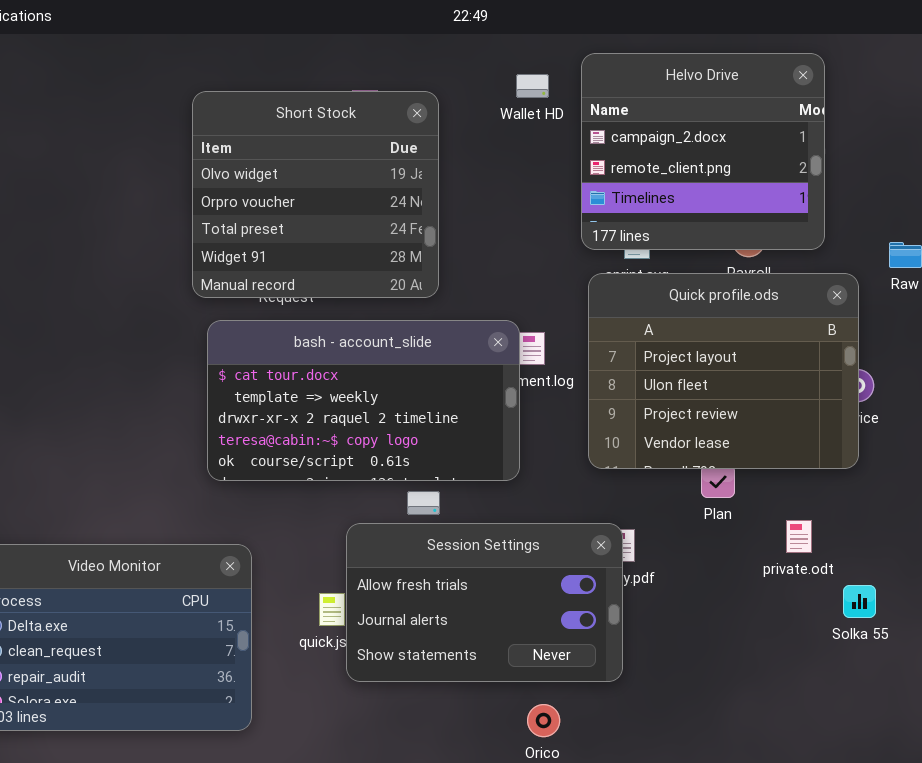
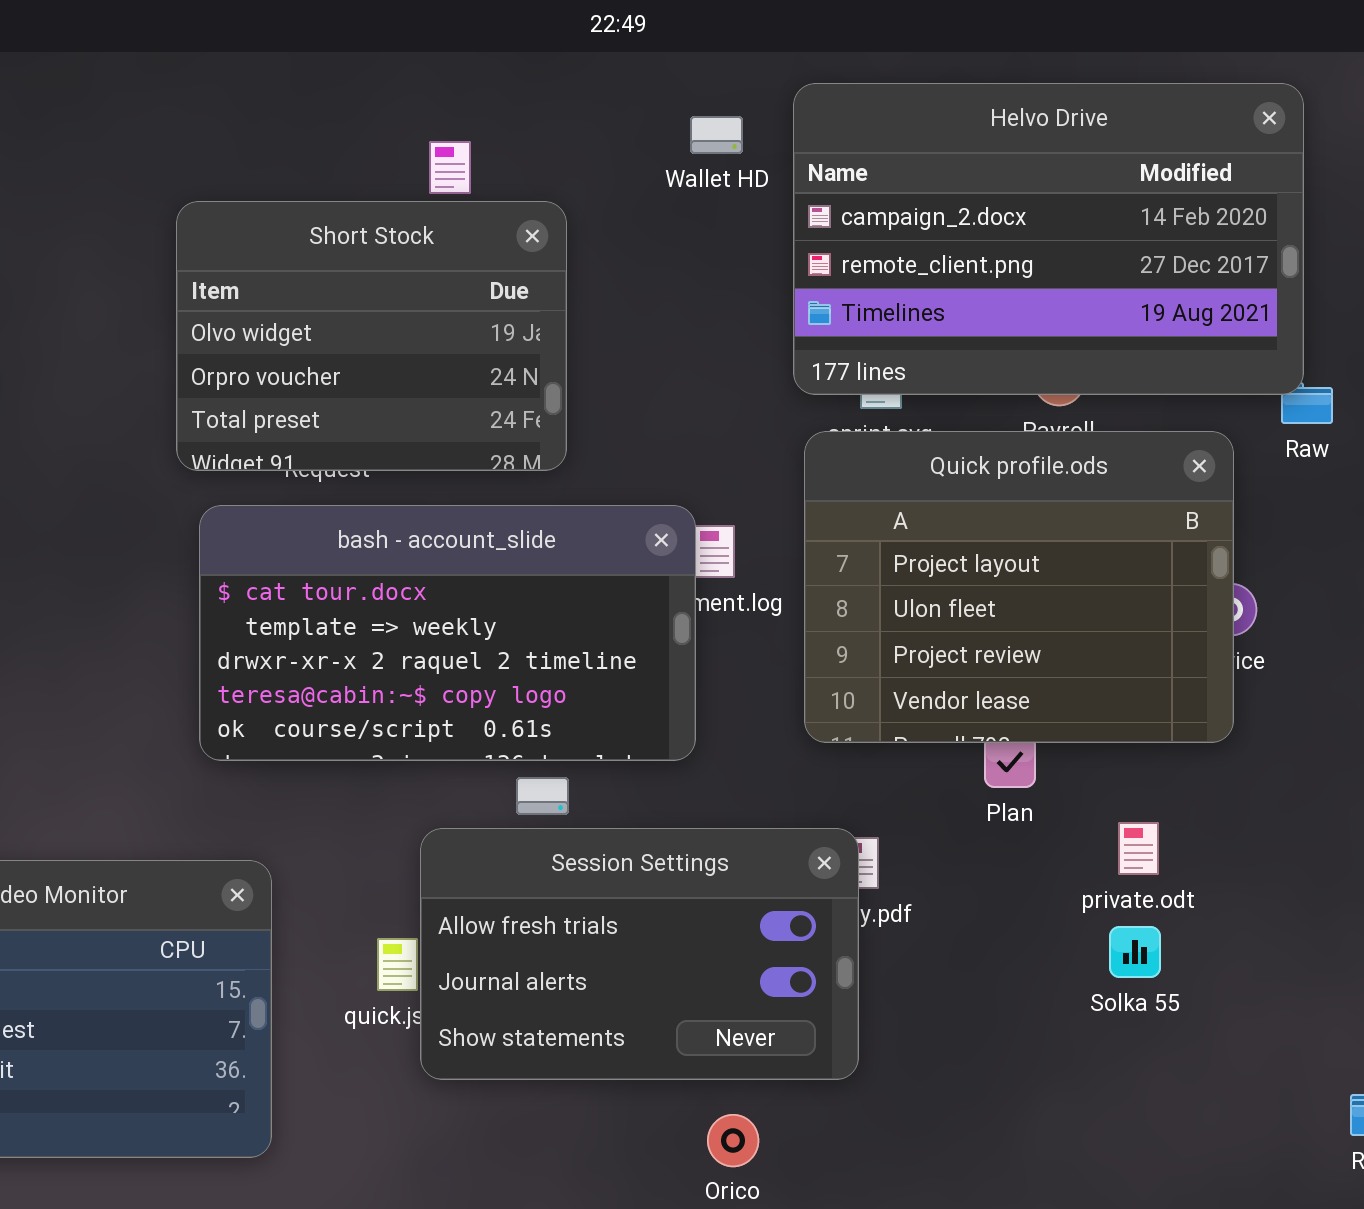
Helvo Drive: [581,53,825,250] -> [793,83,1304,395], resized
Short Stock: [192,91,439,298] -> [176,201,567,471], resized
Solka 55: [843,585,876,618] -> [1109,926,1161,978], moved

